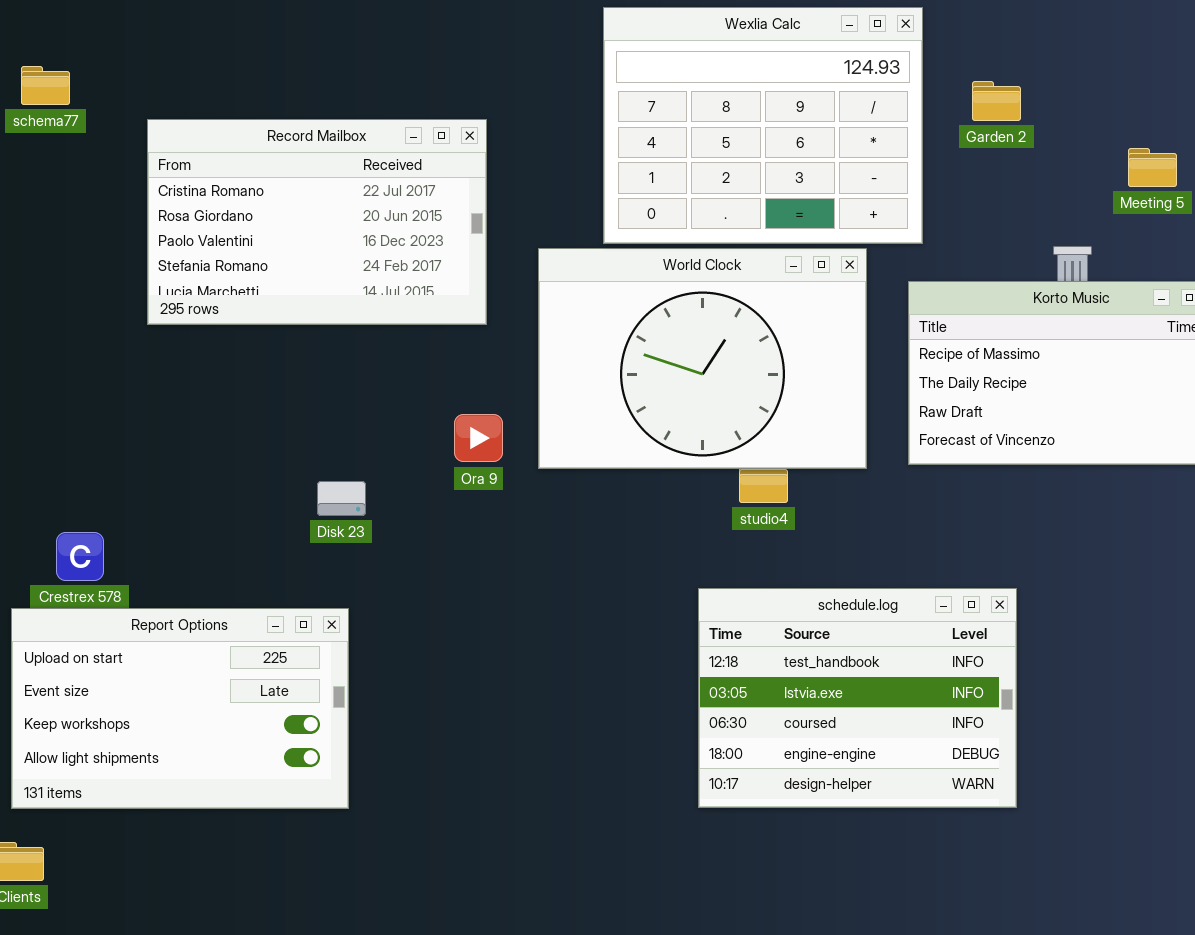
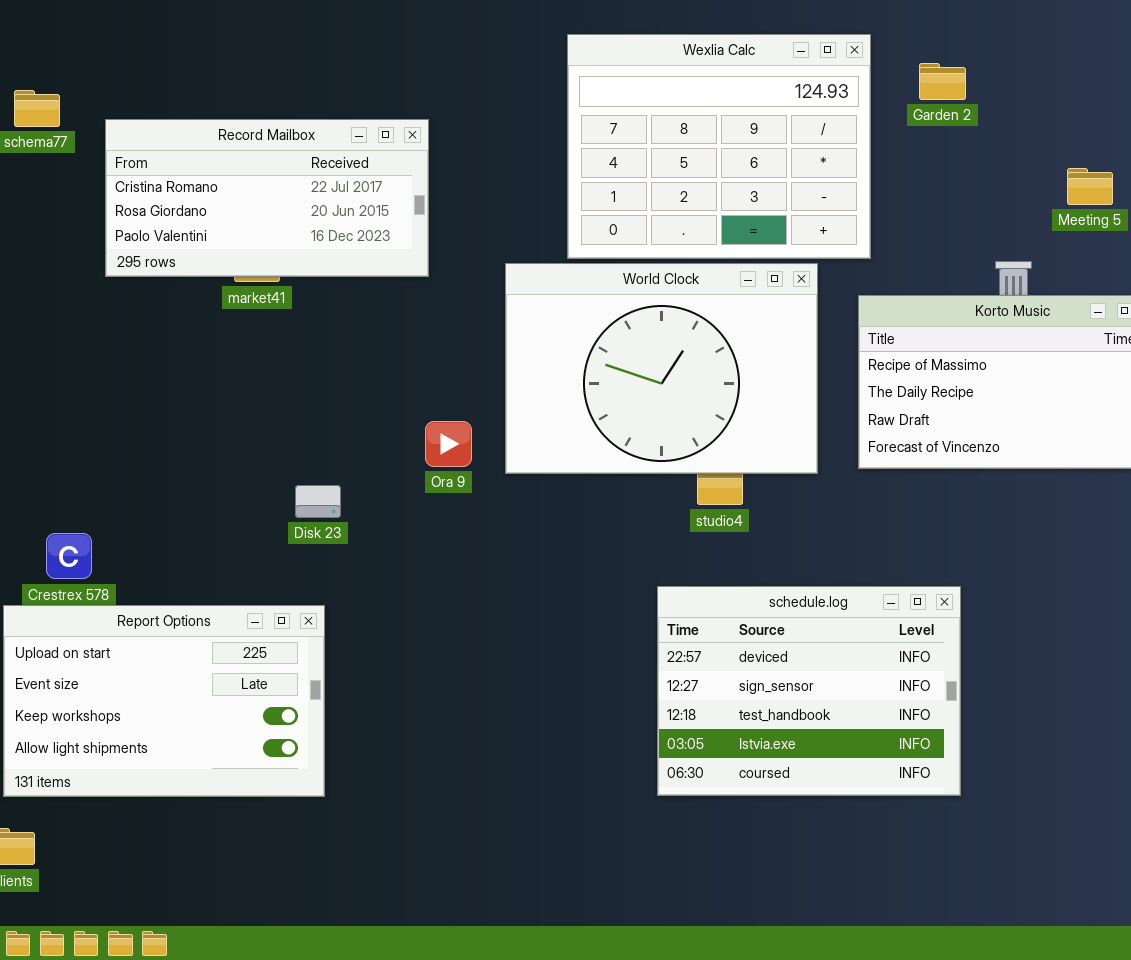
Garden 2: [972,81,1021,121] -> [919,63,966,100], moved
Record Mailbox: [147,119,487,325] -> [105,119,429,277], moved, resized
schedule.log: [698,588,1017,808] -> [657,586,961,796], scrolled up 2 rows

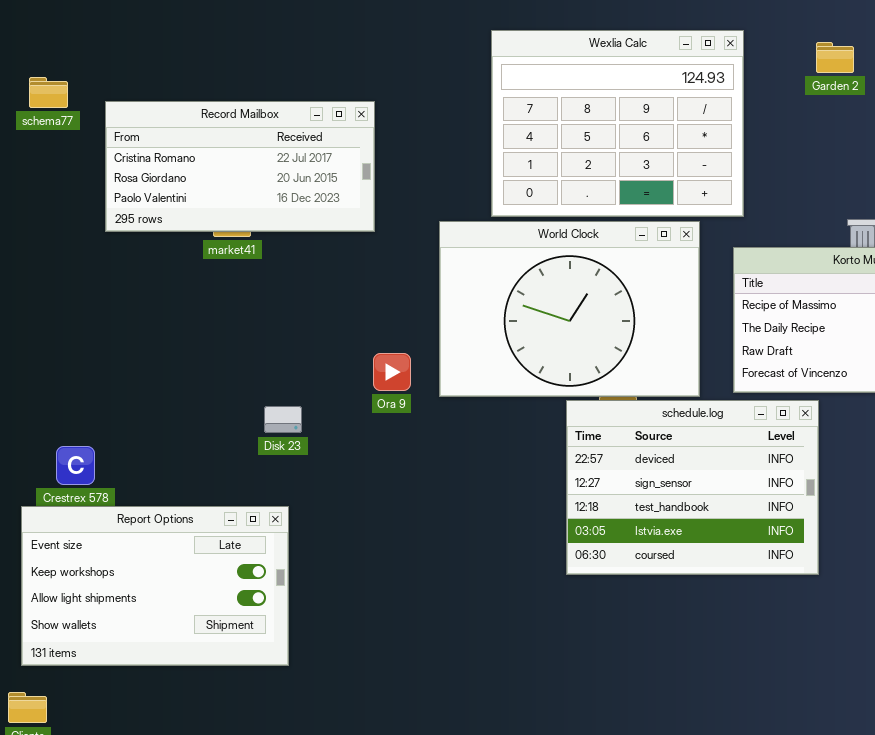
Garden 2: [919,63,966,100] -> [816,42,854,73], moved
schedule.log: [657,586,961,796] -> [566,400,819,575], moved
Report Options: [3,605,325,797] -> [21,506,289,666], scrolled down 1 row

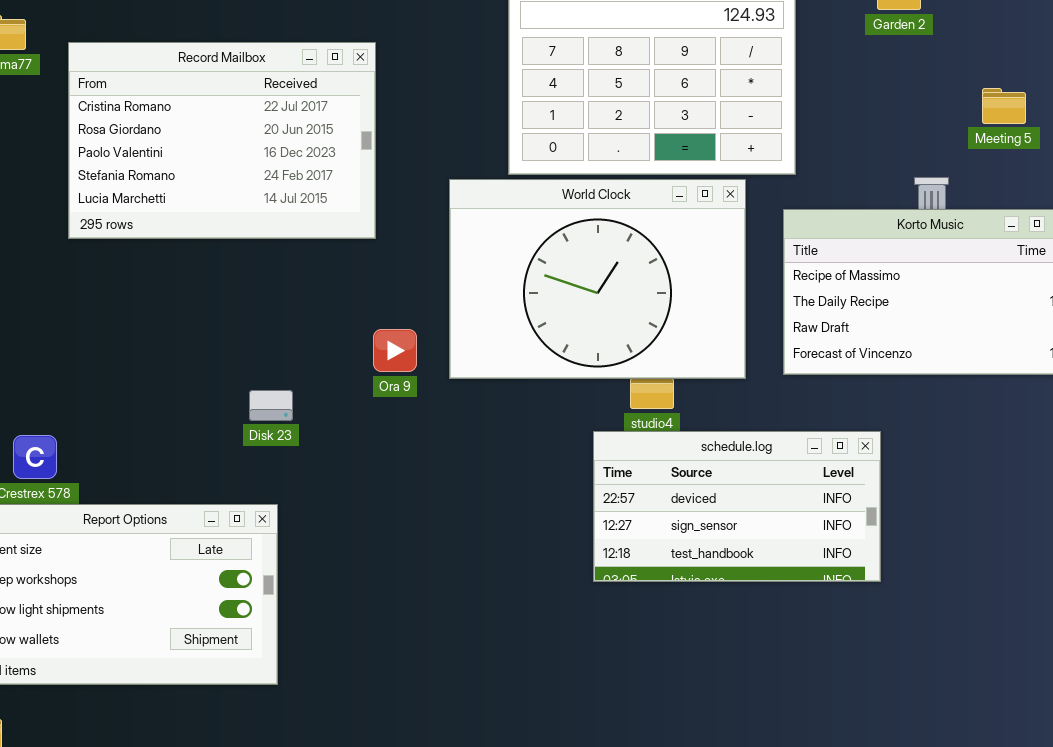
Record Mailbox: [105,101,375,232] -> [68,42,376,239], resized
schedule.log: [566,400,819,575] -> [593,431,881,582], resized

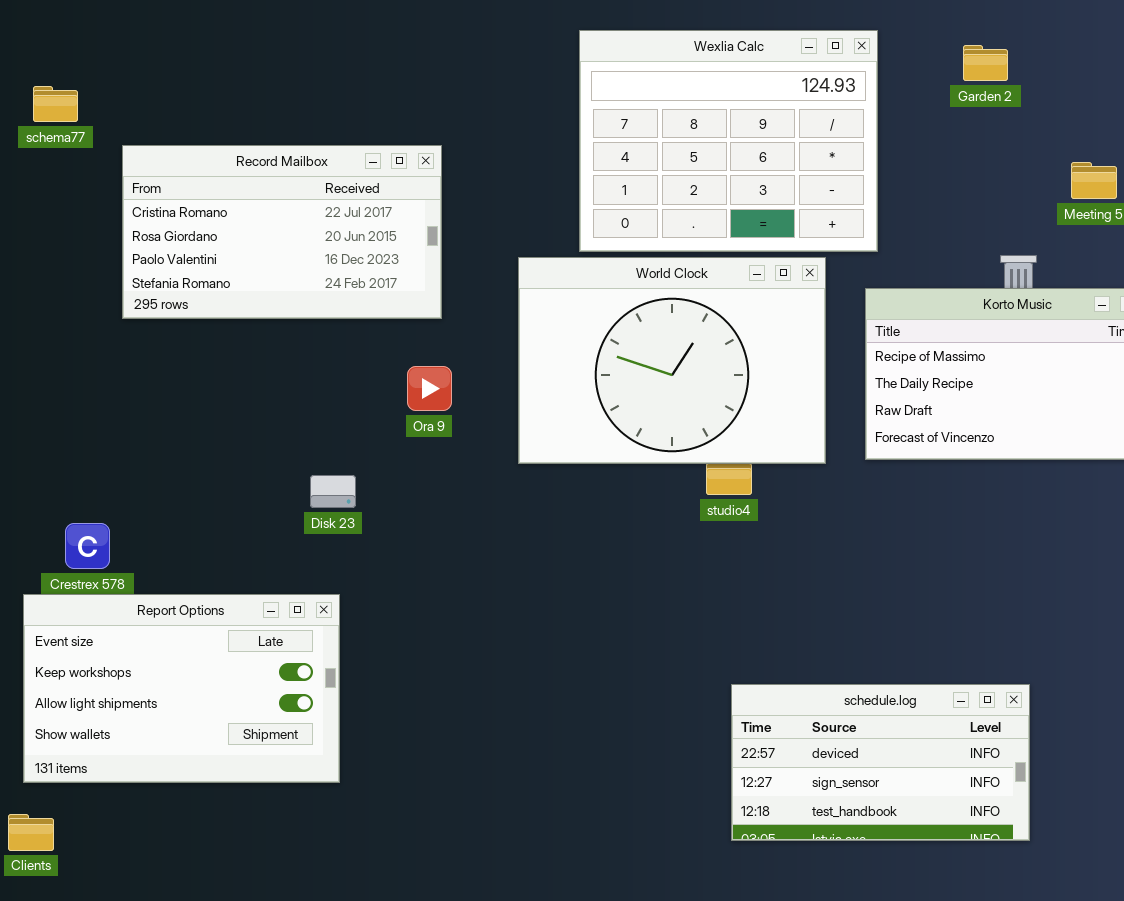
Record Mailbox: [68,42,376,239] -> [122,145,442,319], resized
Ora 9: [373,329,417,372] -> [407,366,452,411], moved
schedule.log: [593,431,881,582] -> [731,684,1030,841], moved

